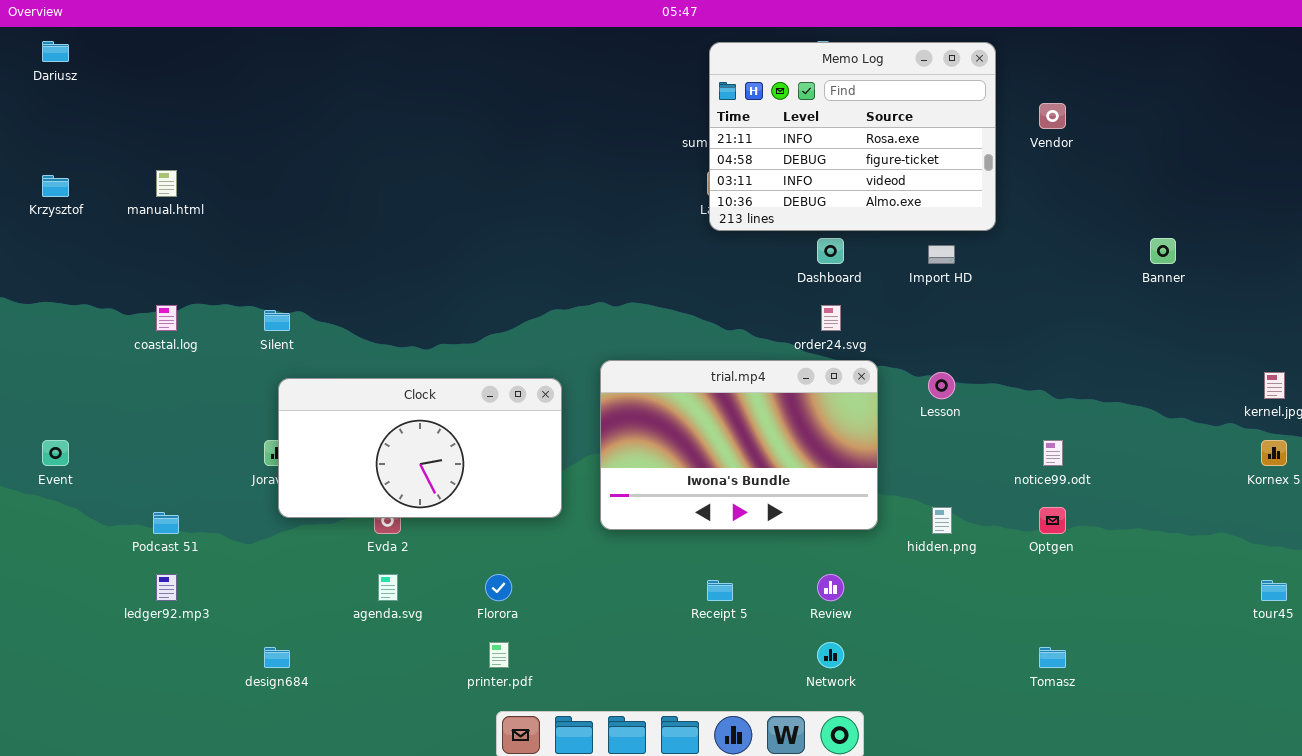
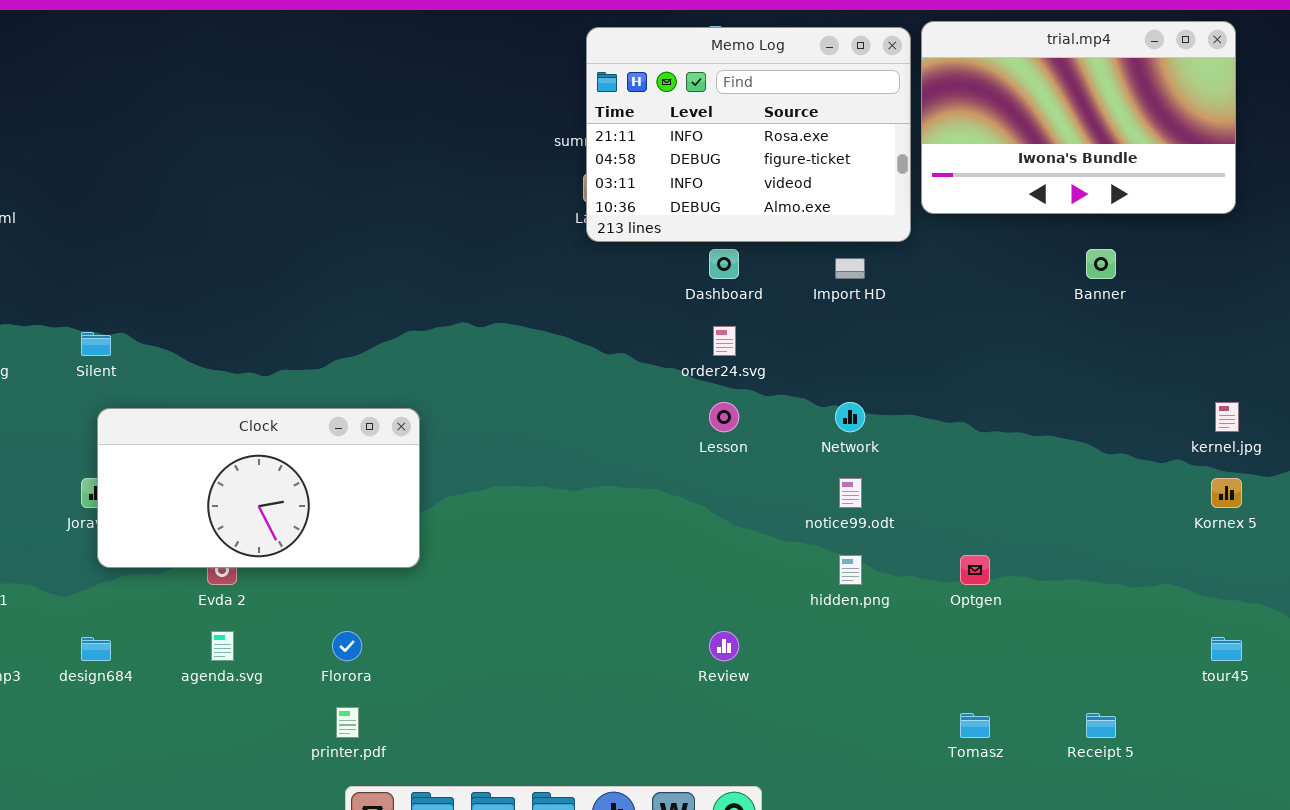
trial.mp4: [600,360,878,530] -> [921,21,1236,214], moved
Lesson: [928,372,955,399] -> [709,402,739,432], moved
notice99.odt: [1043,440,1063,466] -> [839,478,862,508], moved
Receipt 5: [707,580,733,601] -> [1086,713,1116,738], moved
Network: [817,642,844,668] -> [835,402,865,432], moved
design684: [264,647,290,668] -> [81,637,111,661], moved

